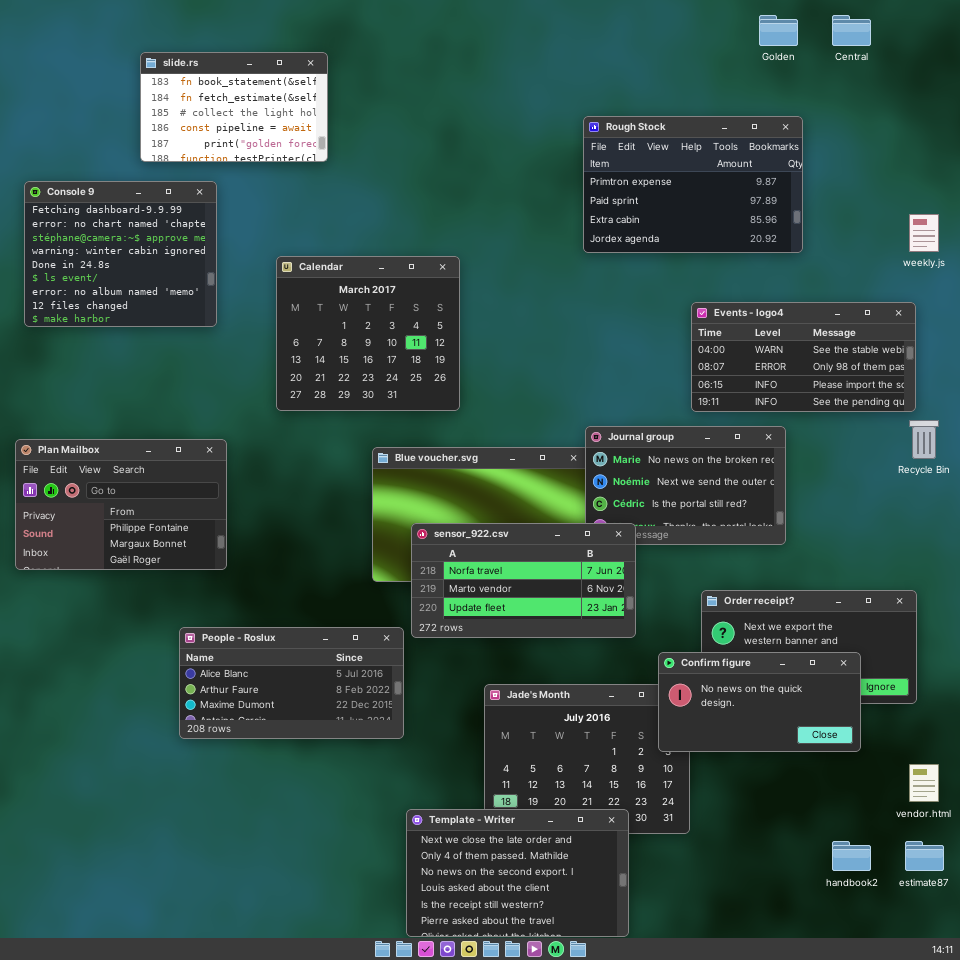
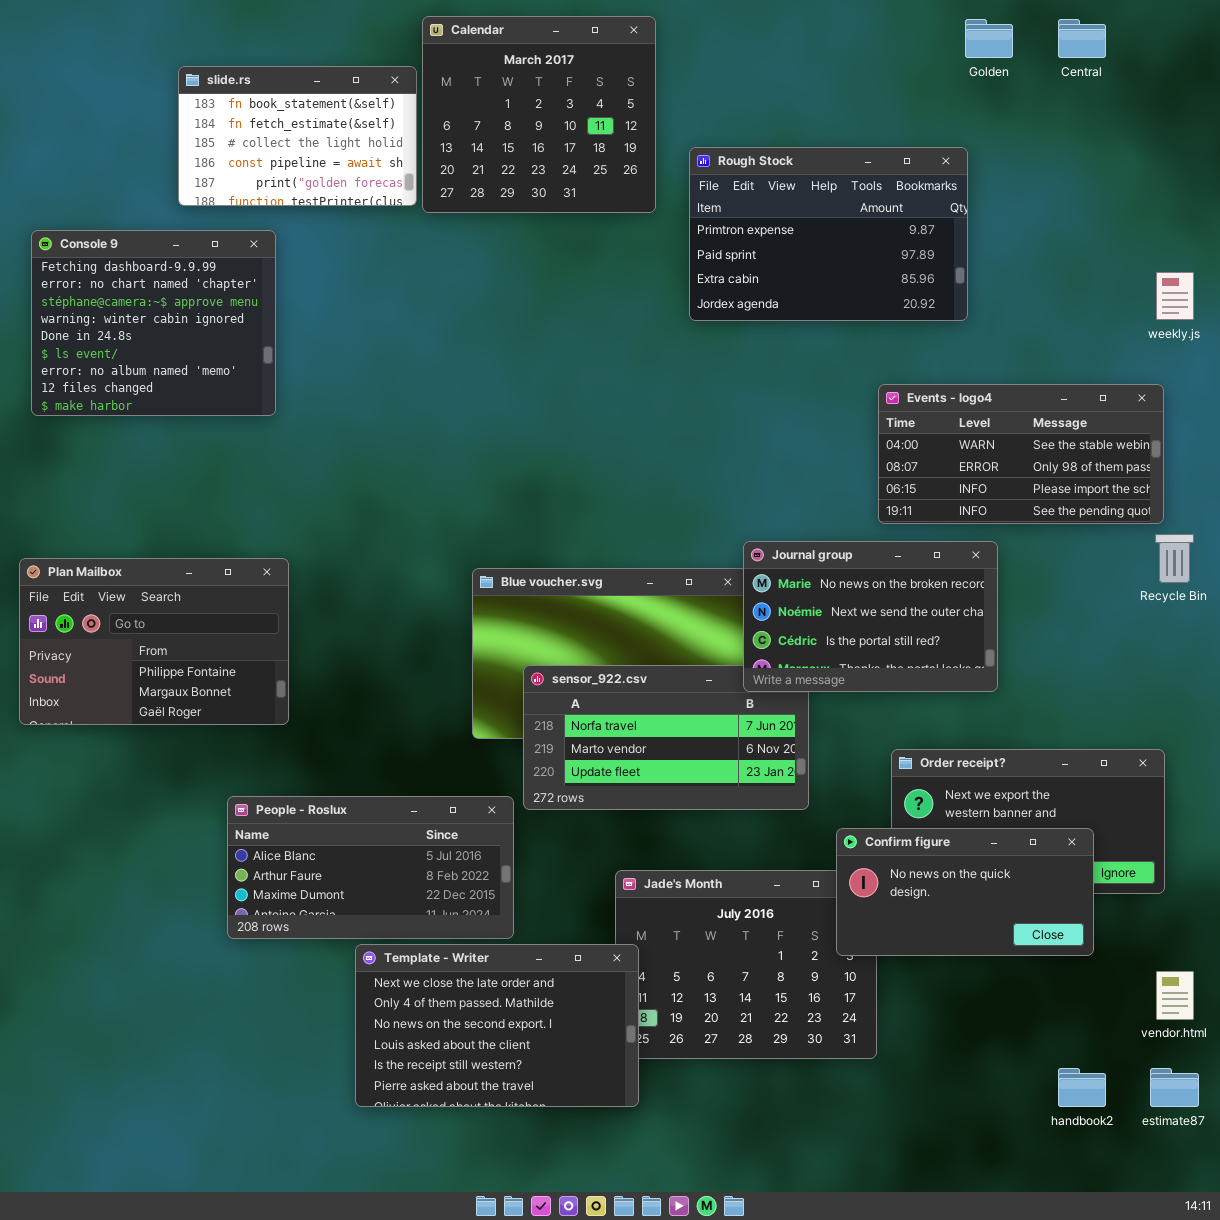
Rough Stock: [583,116,803,253] -> [689,147,968,321], moved
Calendar: [276,256,460,411] -> [422,16,656,213], moved
Journal group: [585,426,786,545] -> [743,541,998,692], raised
Template - Writer: [406,809,629,937] -> [355,944,639,1107], moved

